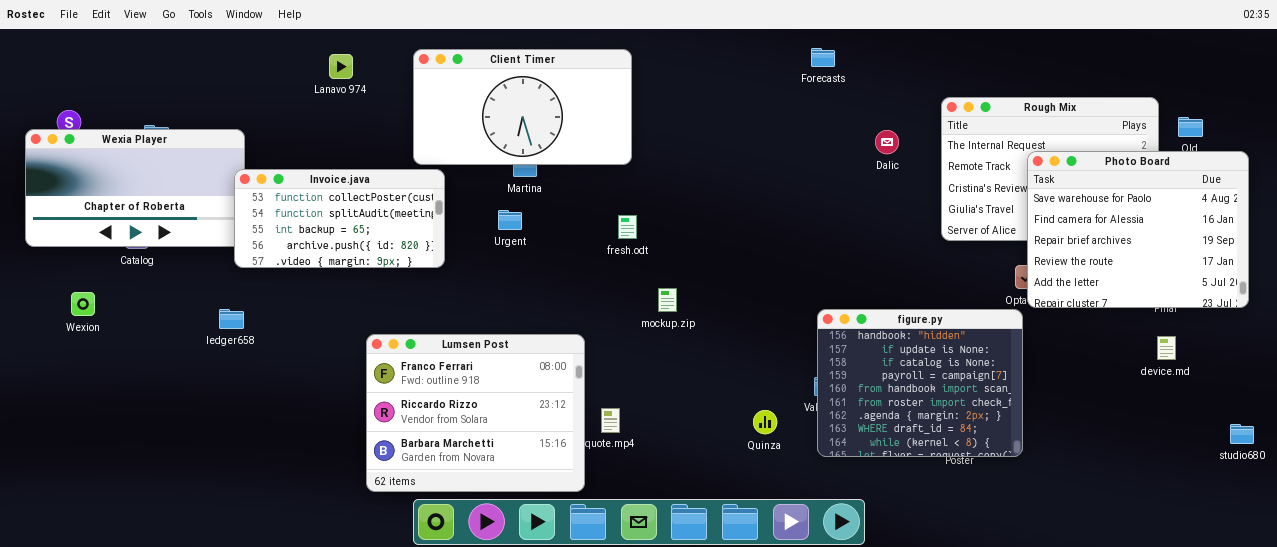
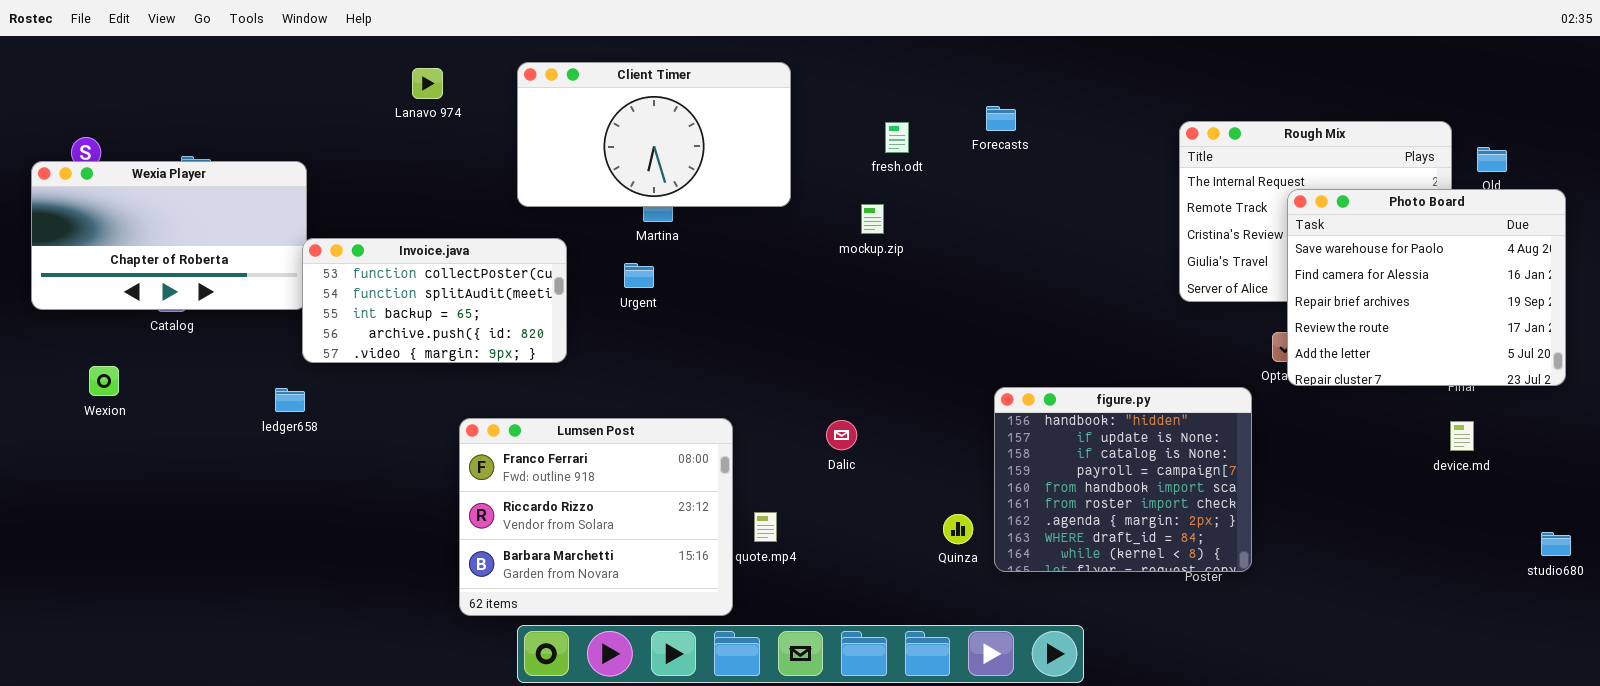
Forecasts: [811,48,835,67] -> [986,106,1016,131], moved
Dalic: [875,130,899,154] -> [826,420,857,450], moved
Invoice.java: [234,169,445,268] -> [302,238,567,363], moved
fresh.odt: [618,215,637,239] -> [885,122,909,153], moved
mockup.zip: [658,288,677,312] -> [861,204,884,234], moved
figure.py: [817,309,1023,457] -> [994,387,1252,572], moved

